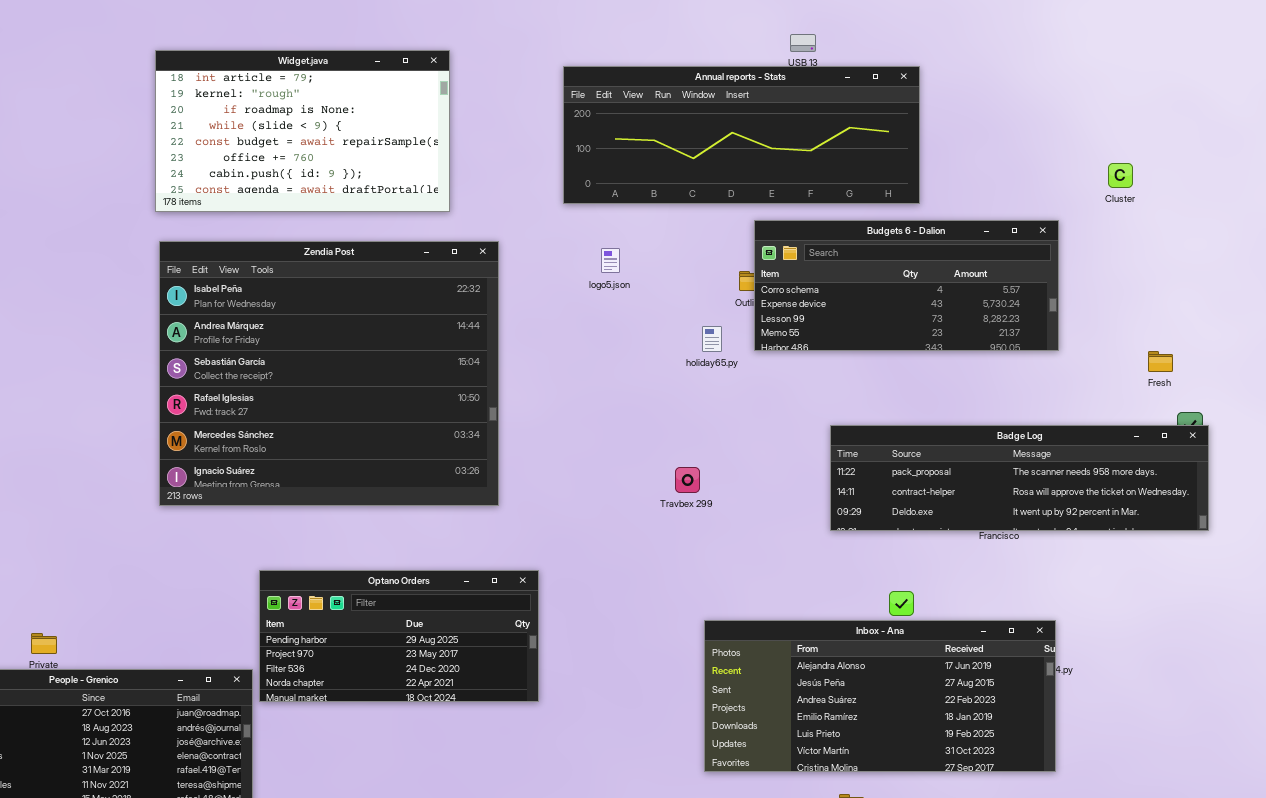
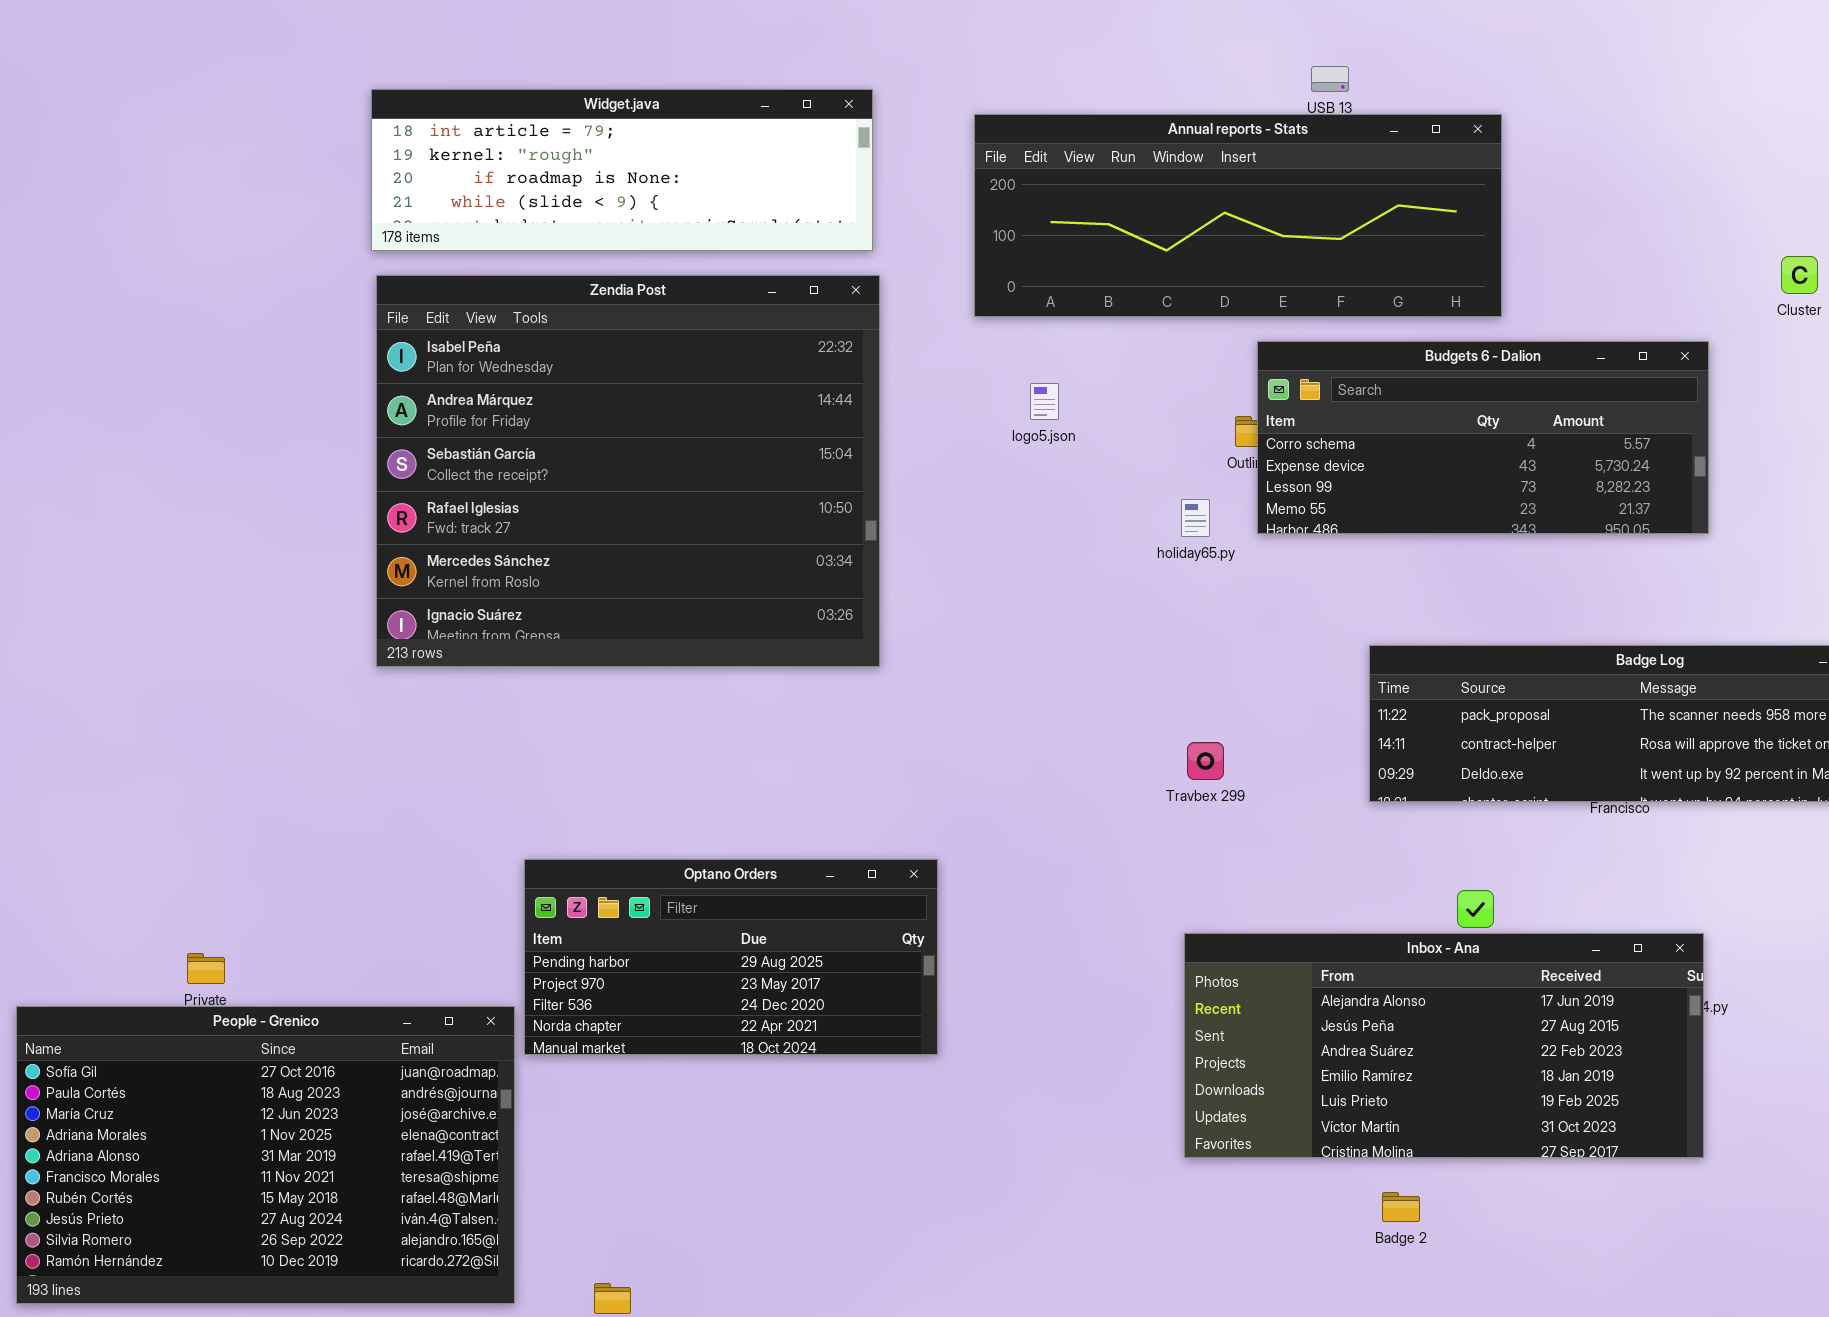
Widget.java: [155,50,450,212] -> [371,89,873,251], resized
Zendia Post: [159,241,499,506] -> [376,275,880,667], moved
Travbex 299: [675,467,700,493] -> [1187,742,1224,780], moved

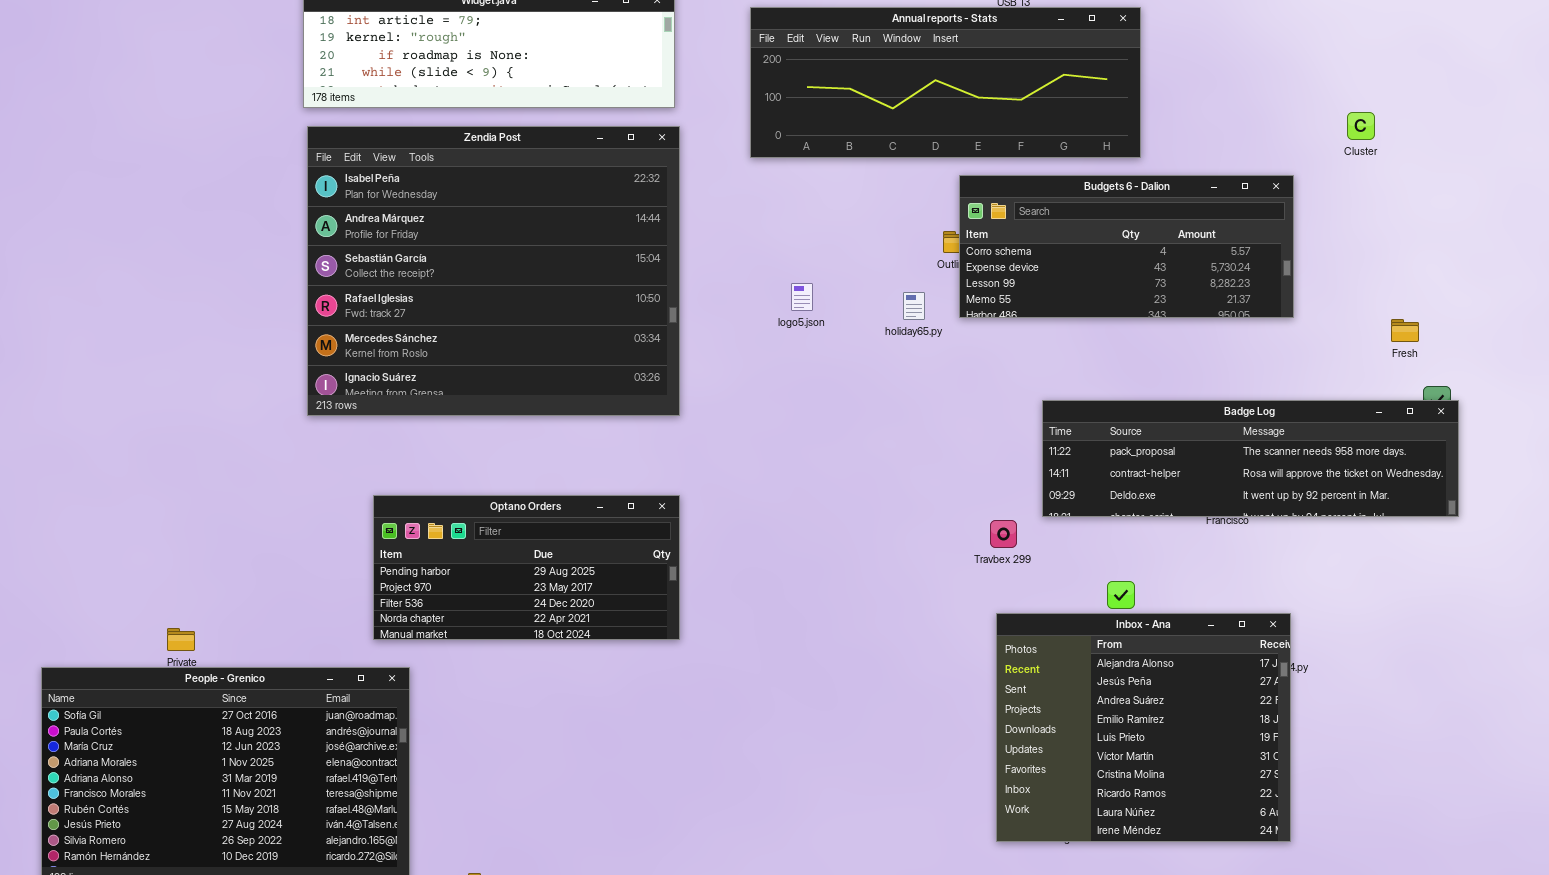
logo5.json: [1030,383,1059,420] -> [791,283,813,311], moved
Travbex 299: [1187,742,1224,780] -> [990,520,1017,548], moved
Optano Orders: [524,859,938,1055] -> [373,495,680,640], moved
Inbox - Ana: [1184,933,1704,1158] -> [996,613,1291,842], resized

